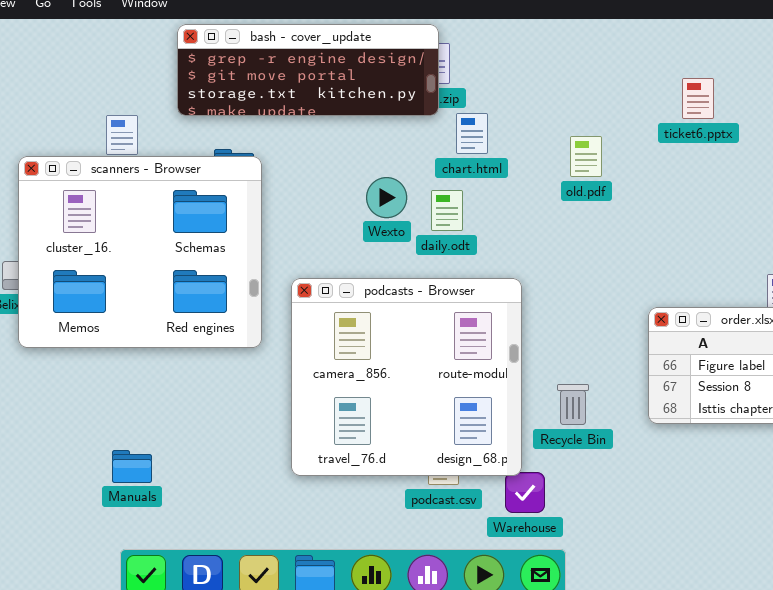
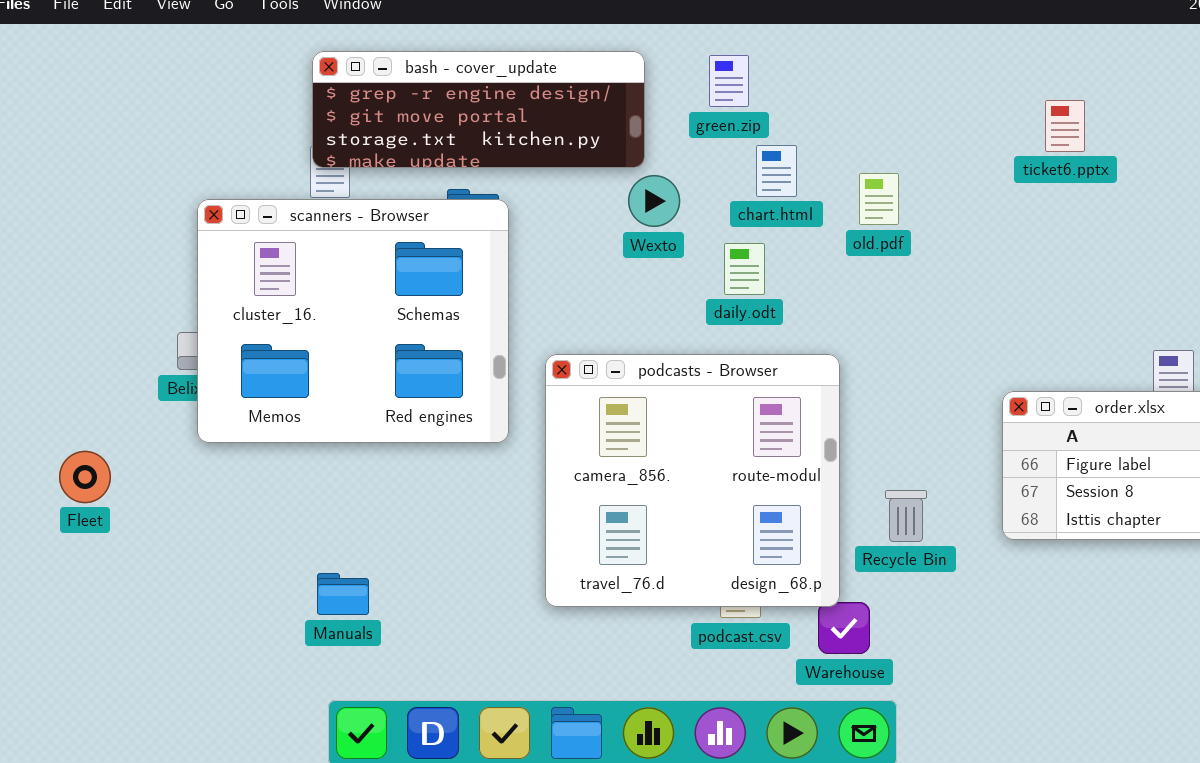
bash - cover_update: [177,24,439,116] -> [312,51,645,168], moved
old.pdf: [570,136,602,177] -> [859,173,899,225], moved
Wexto: [366,177,407,218] -> [628,175,680,227], moved

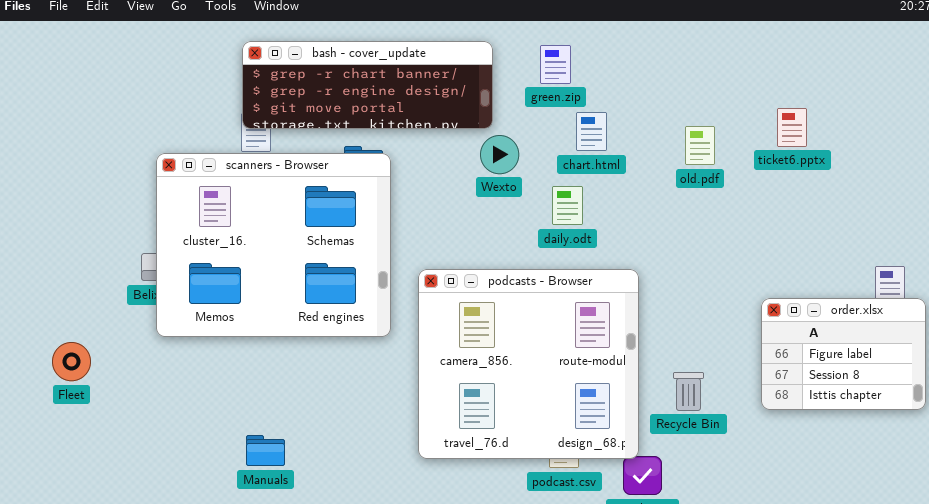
bash - cover_update: [312,51,645,168] -> [242,41,493,129], scrolled up 1 row
ticket6.pptx: [1045,100,1085,152] -> [777,108,807,147], moved
old.pdf: [859,173,899,225] -> [685,126,715,165], moved

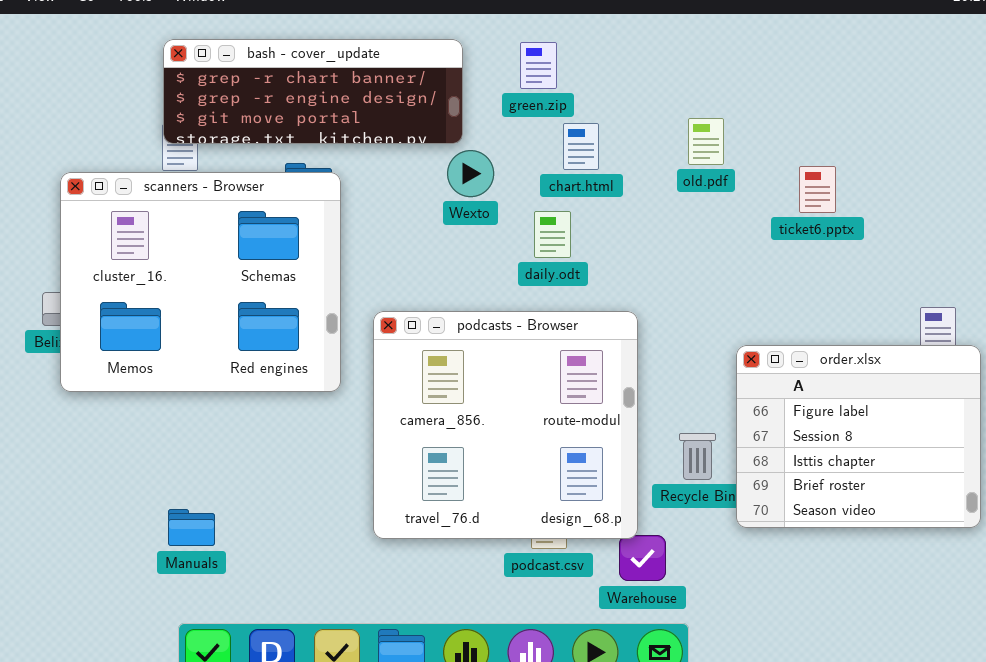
ticket6.pptx: [777,108,807,147] -> [799,166,836,213], moved
old.pdf: [685,126,715,165] -> [688,118,724,165], moved
order.xlsx: [761,298,926,410] -> [736,345,981,528], resized

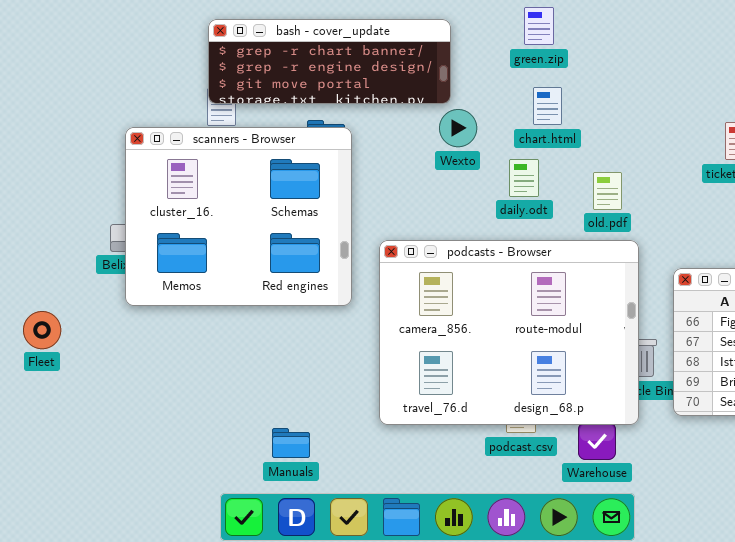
green.zip: [520,42,557,89] -> [524,7,554,45], moved
old.pdf: [688,118,724,165] -> [593,172,622,210], moved
podcasts - Browser: [373,311,638,539] -> [379,240,639,425], resized
Manuals: [168,509,215,546] -> [272,428,310,458], moved

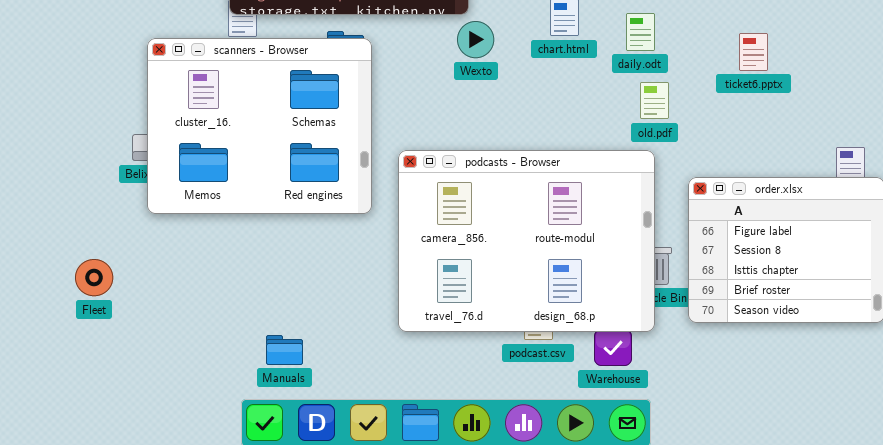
daily.odt: [509,159,539,197] -> [626,13,655,51], moved
old.pdf: [593,172,622,210] -> [640,82,669,119], moved
Fleet: [23,311,61,349] -> [75,259,113,296], moved
Manuals: [272,428,310,458] -> [266,335,303,365], moved

